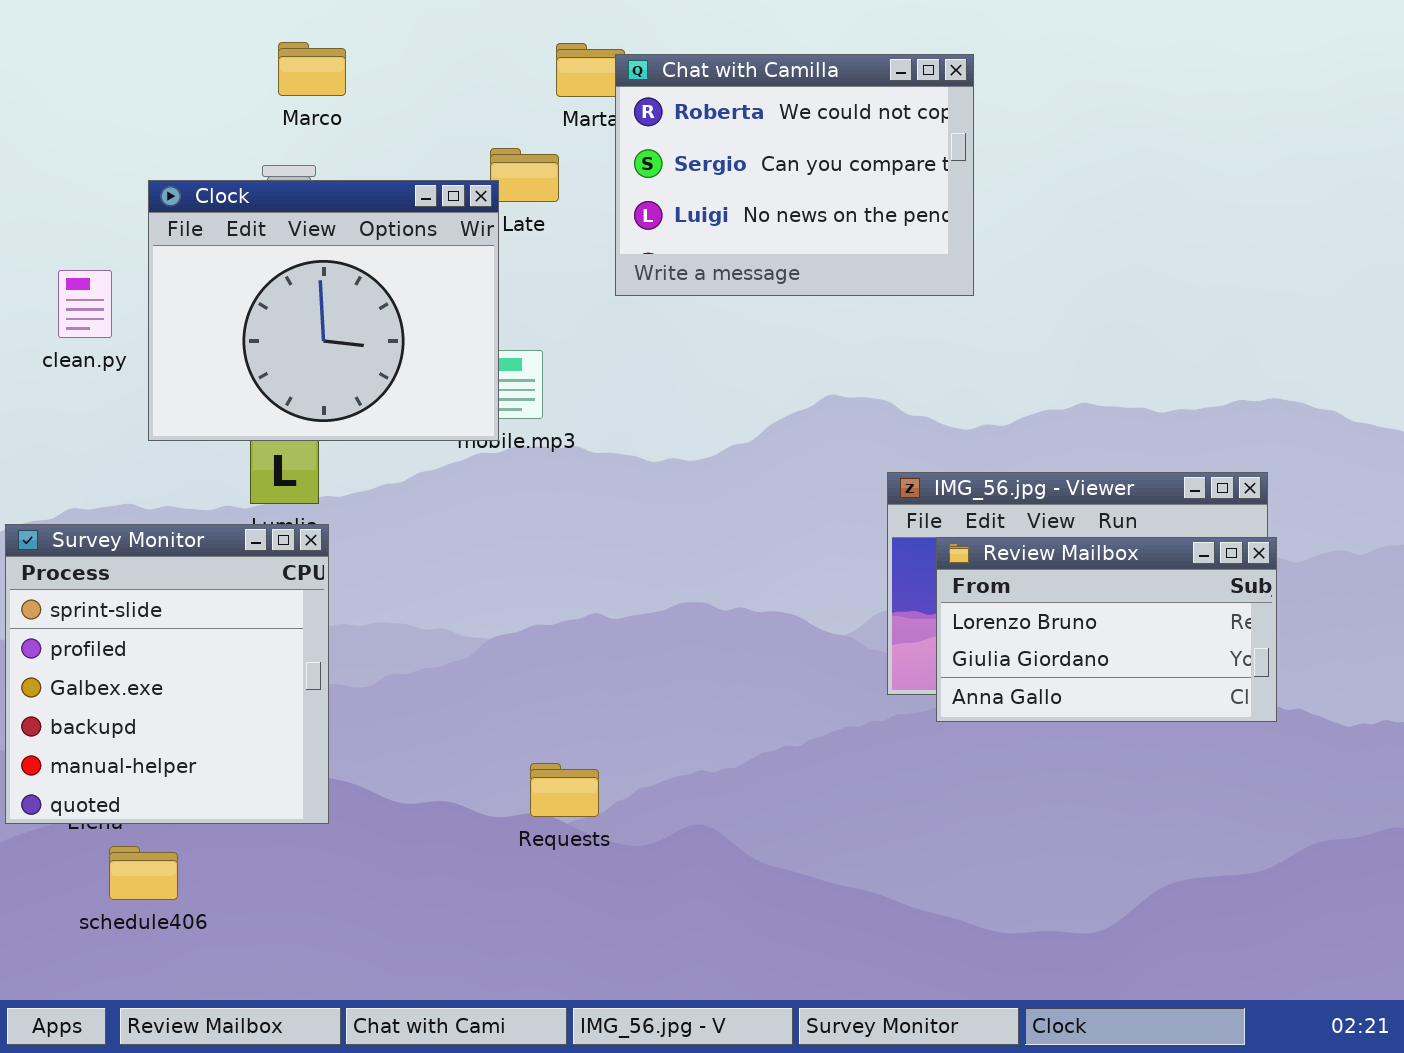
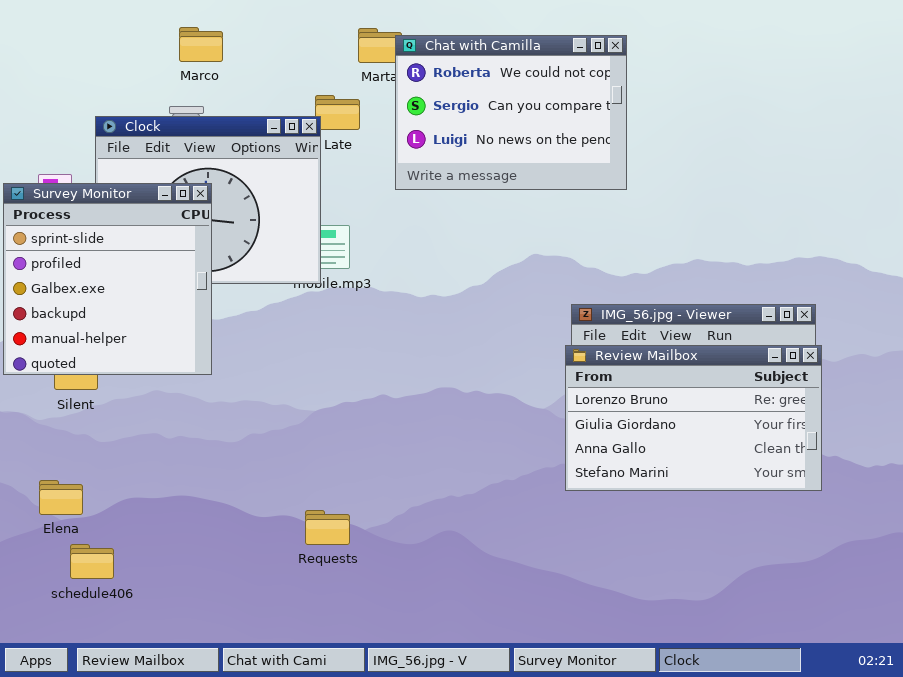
Survey Monitor: [5,524,329,824] -> [3,183,212,375], moved
Review Mailbox: [936,537,1277,722] -> [565,345,822,491], resized
Requests: [530,763,599,817] -> [305,510,350,545], moved

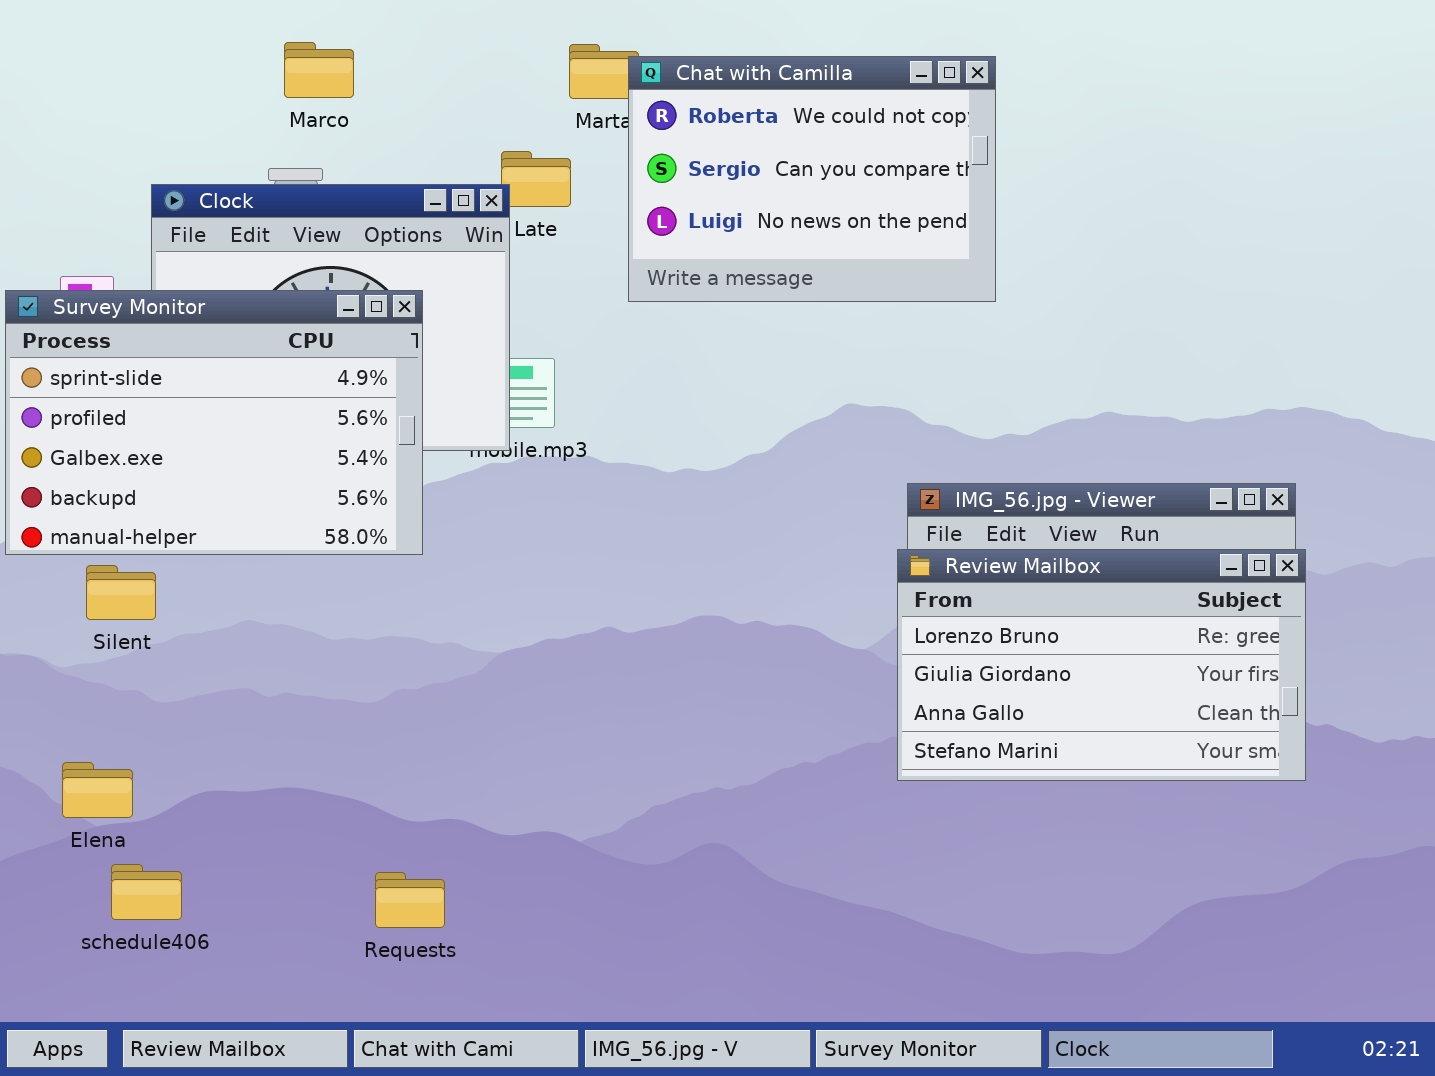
Survey Monitor: [3,183,212,375] -> [5,290,423,555], resized
Requests: [305,510,350,545] -> [375,872,445,928], moved

